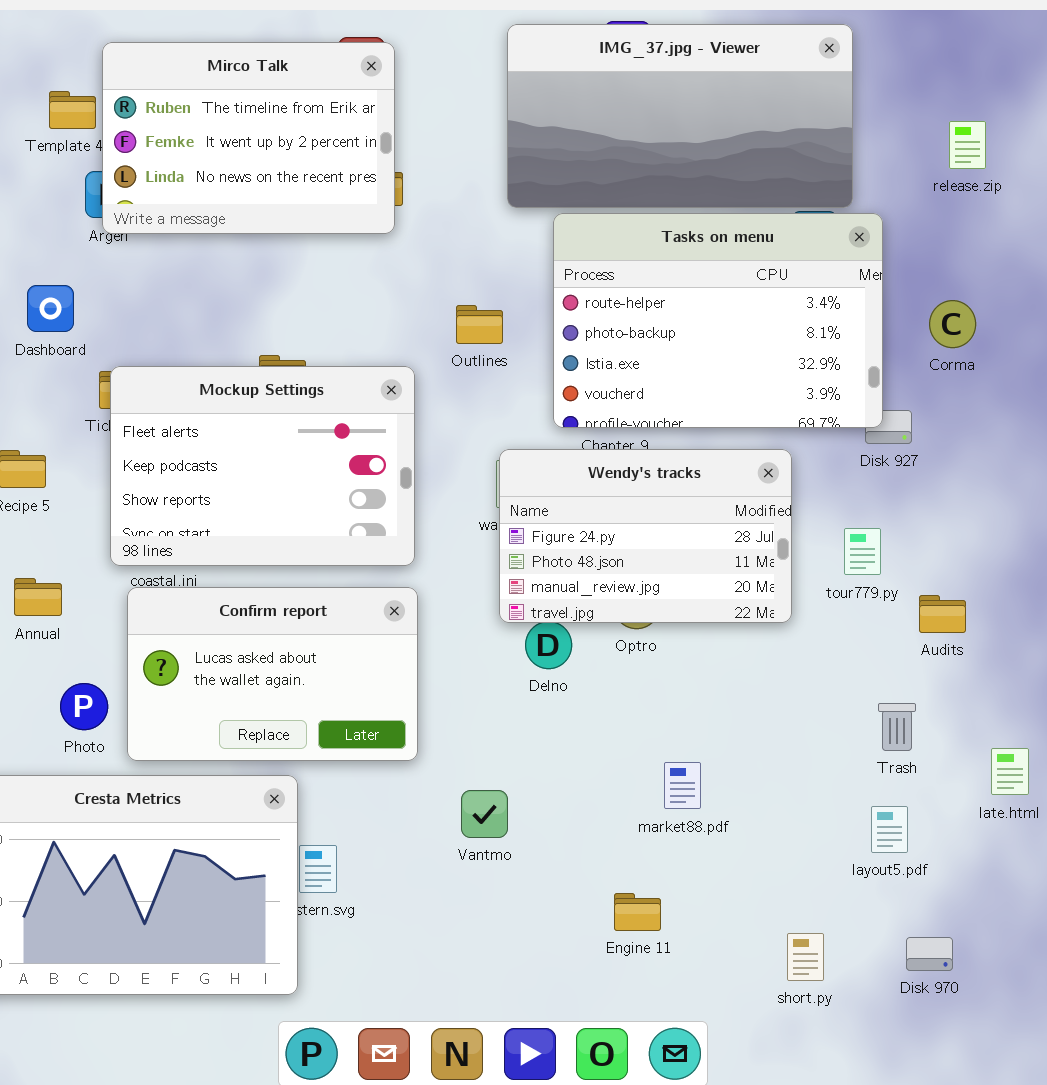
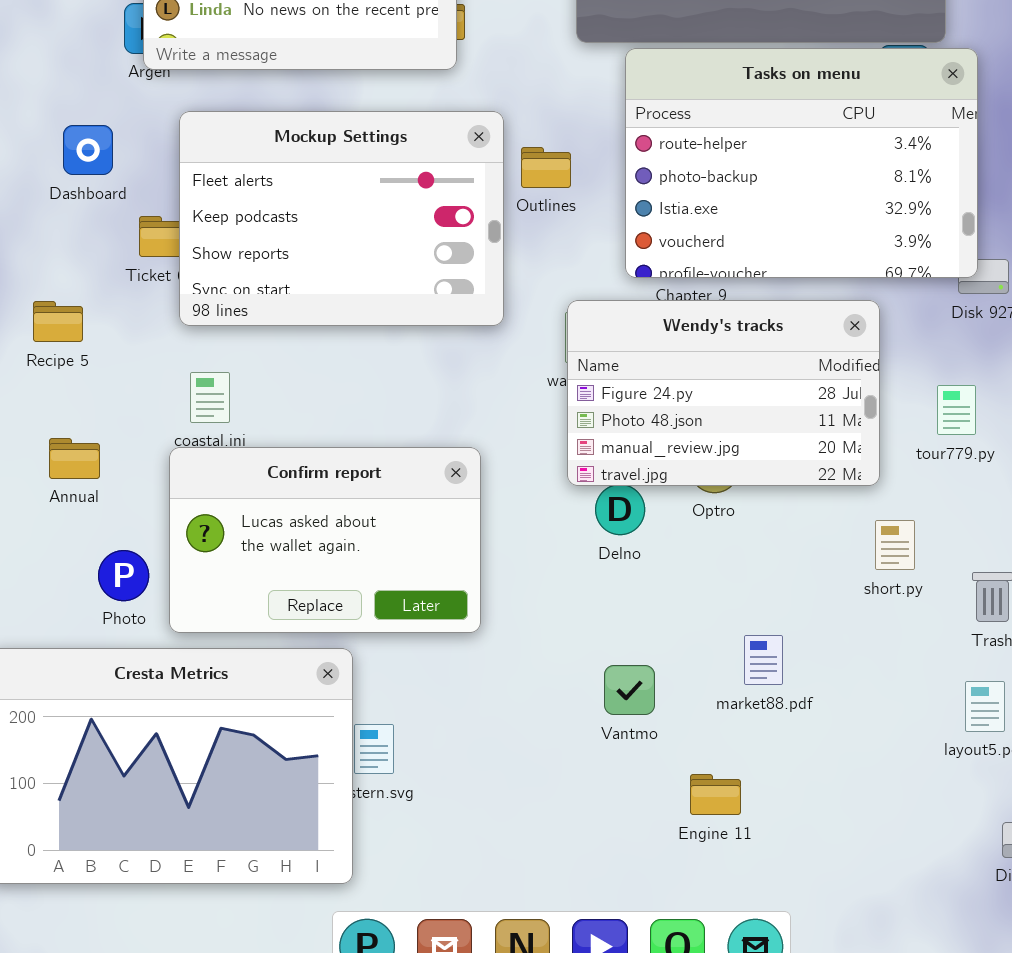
Mockup Settings: [110,366,415,566] -> [179,111,504,326], moved
Vantmo: [461,790,508,838] -> [604,665,655,715], moved
short.py: [787,933,824,981] -> [875,520,915,570], moved

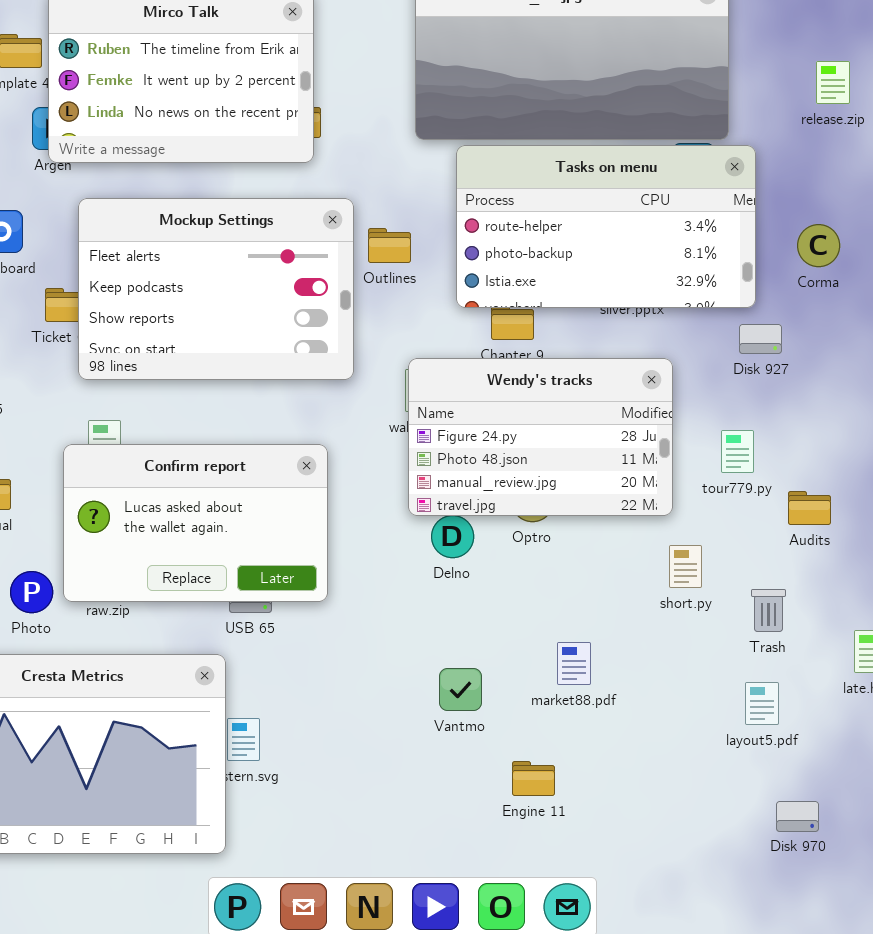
Tasks on menu: [625,48,978,278] -> [456,145,756,308], resized
Confirm report: [169,447,481,633] -> [63,444,328,602], moved

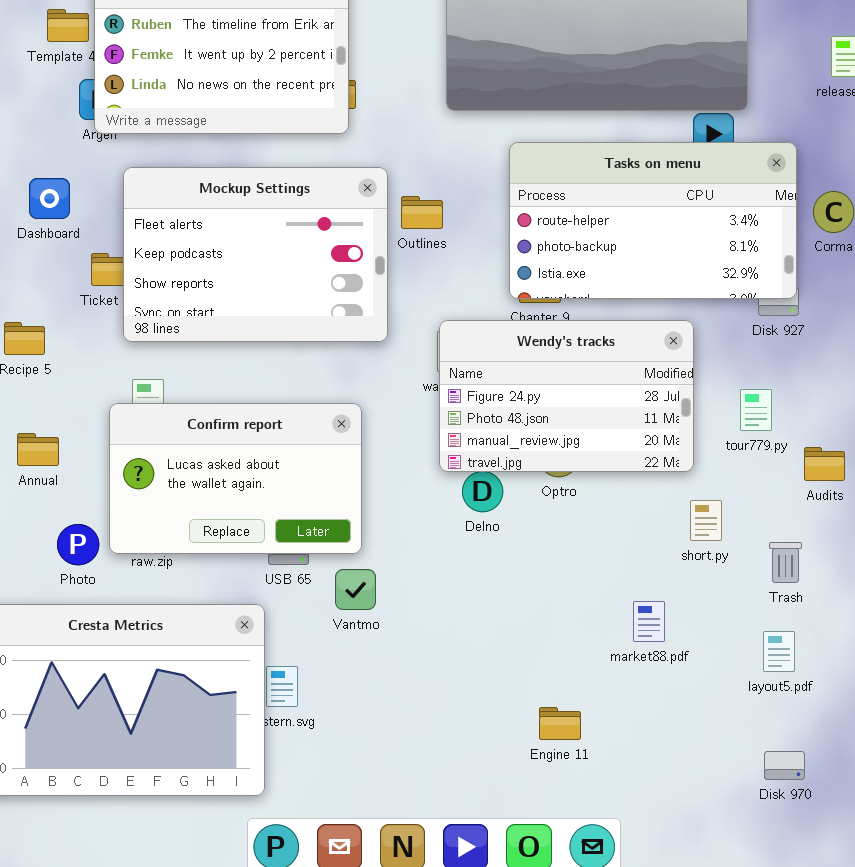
Tasks on menu: [456,145,756,308] -> [509,142,797,299], moved
market88.pdf: [557,642,591,685] -> [633,601,665,642], moved
Vantmo: [439,668,482,711] -> [335,569,376,610], moved
Disk 970: [776,801,819,832] -> [764,751,805,780], moved

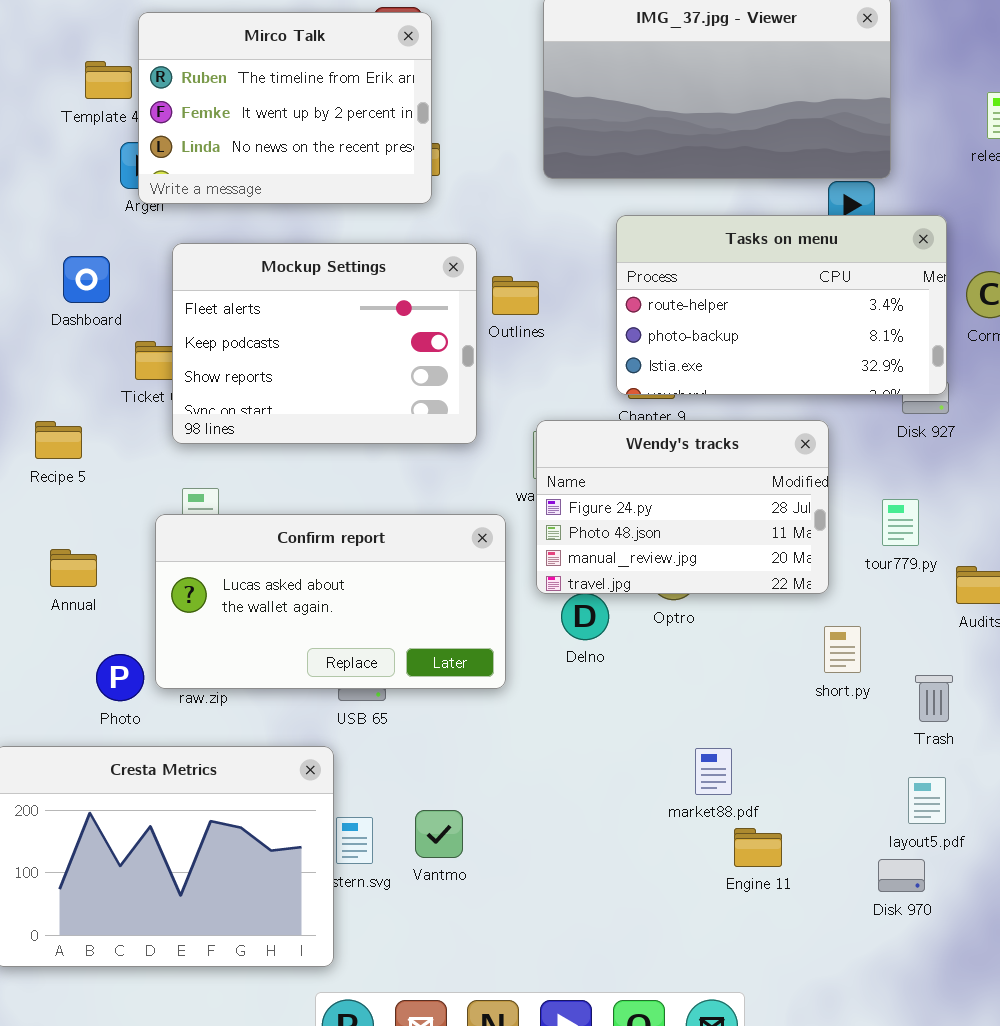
Confirm report: [109,403,362,554] -> [155,514,506,689], resized
Vantmo: [335,569,376,610] -> [415,810,463,858], moved
market88.pdf: [633,601,665,642] -> [695,748,732,795], moved
Engine 11: [539,707,581,740] -> [734,828,782,867], moved
Disk 970: [764,751,805,780] -> [878,859,925,892], moved

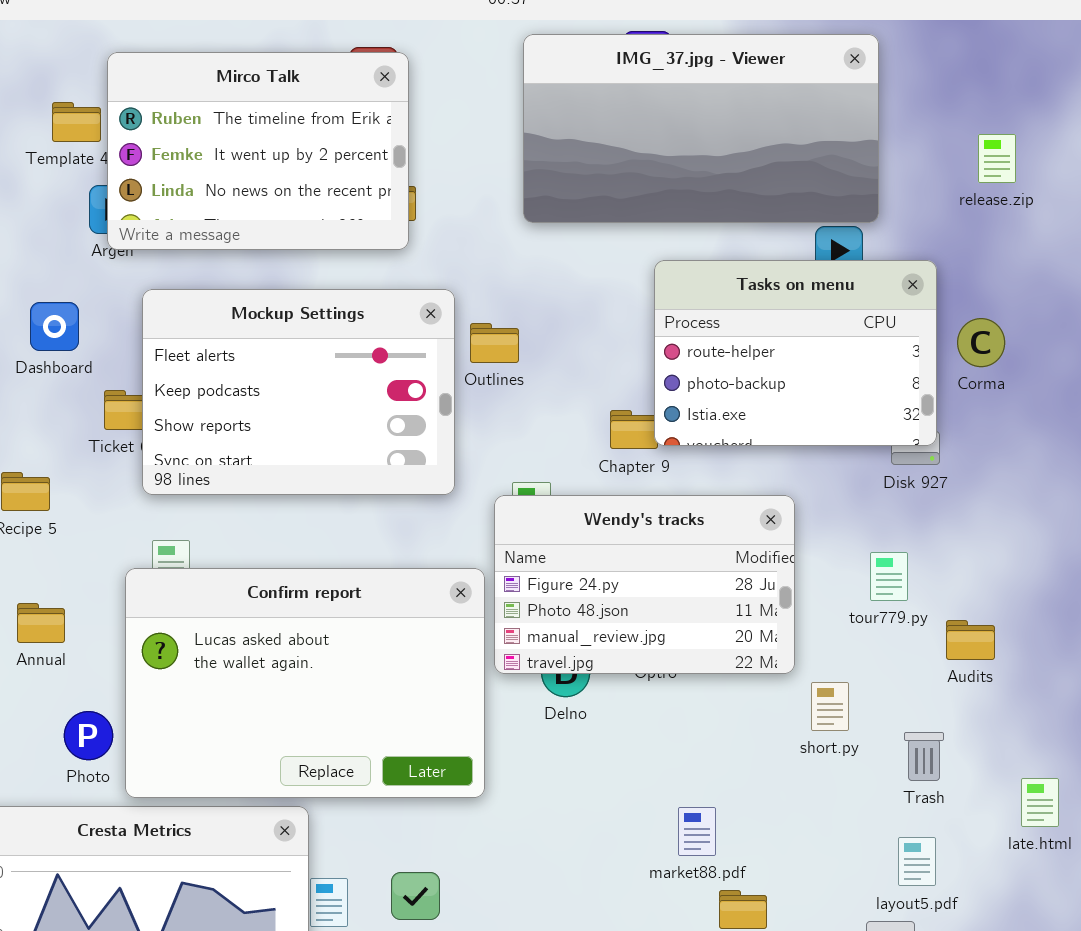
Tasks on menu: [616,215,947,395] -> [654,260,937,446], resized
Wendy's tracks: [536,420,829,594] -> [494,495,795,674], moved
Confirm report: [155,514,506,689] -> [125,568,485,798], resized

